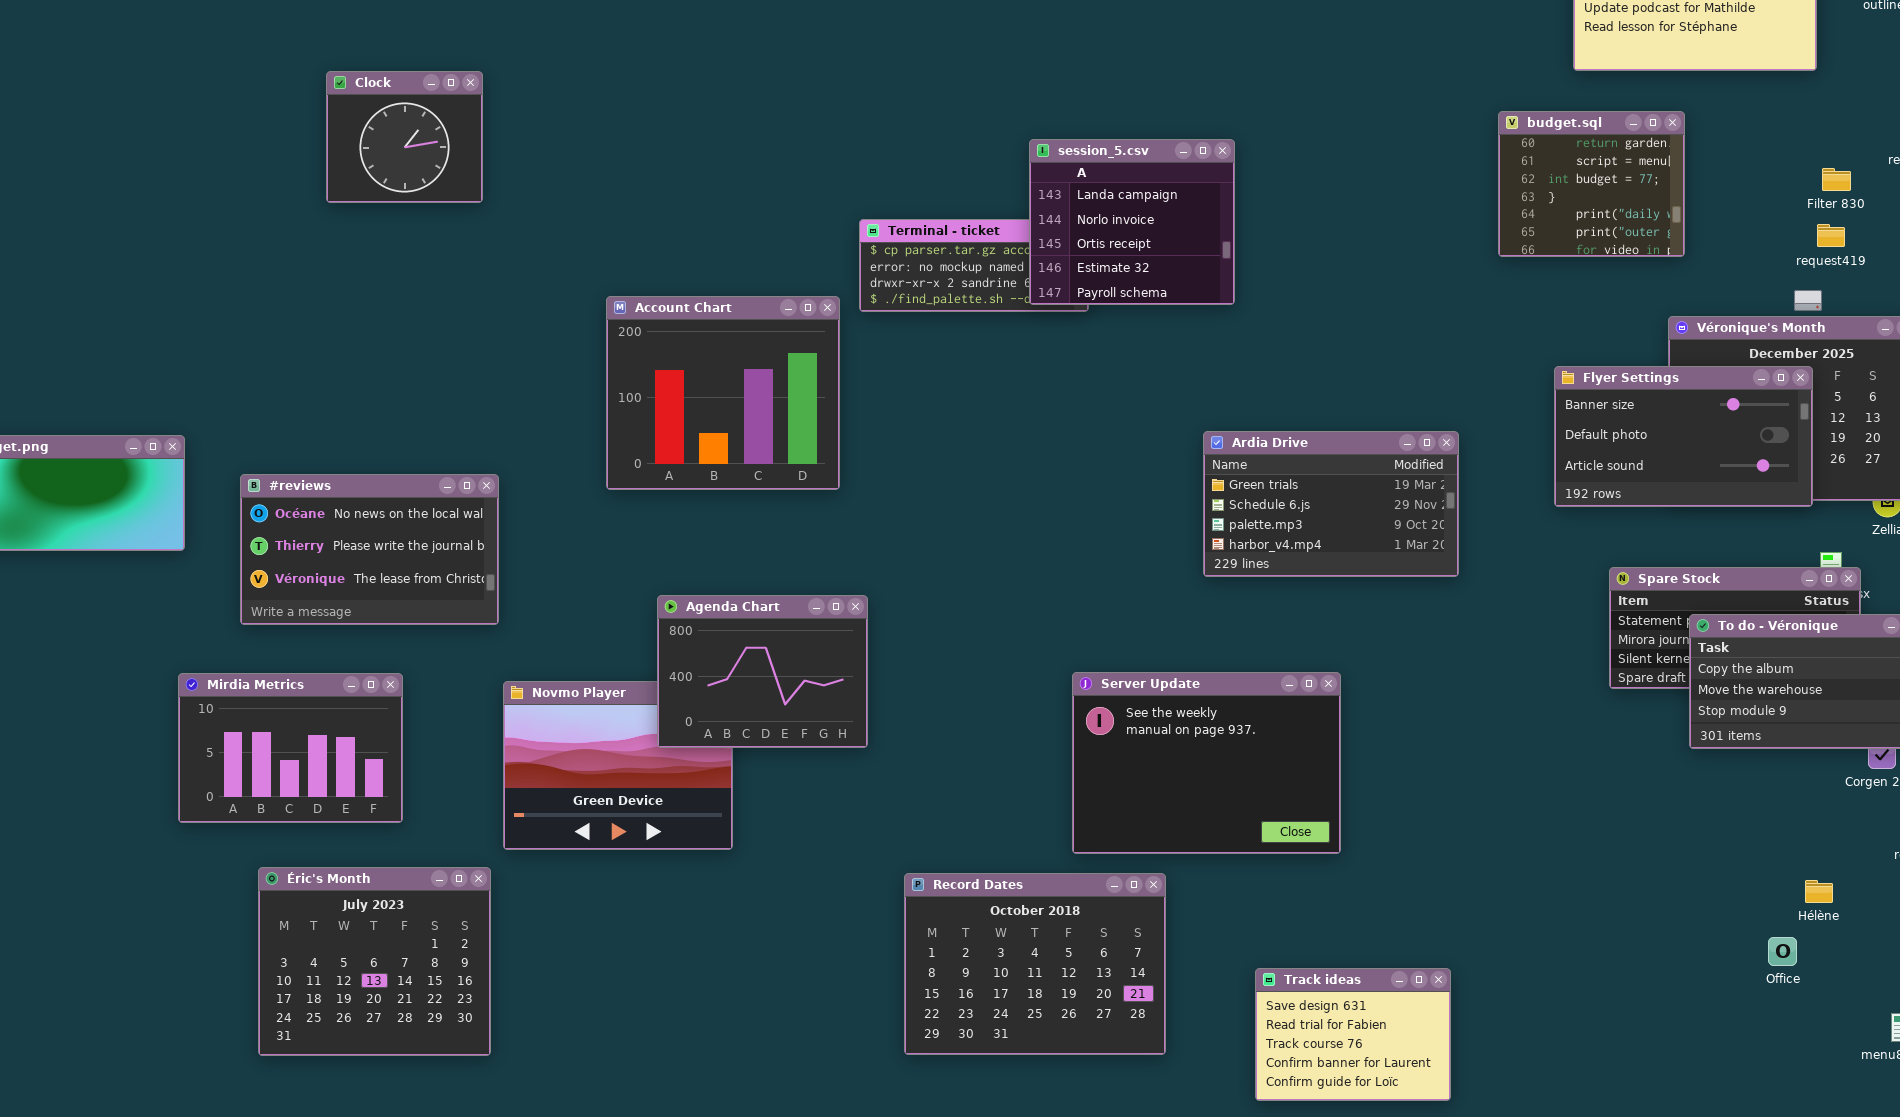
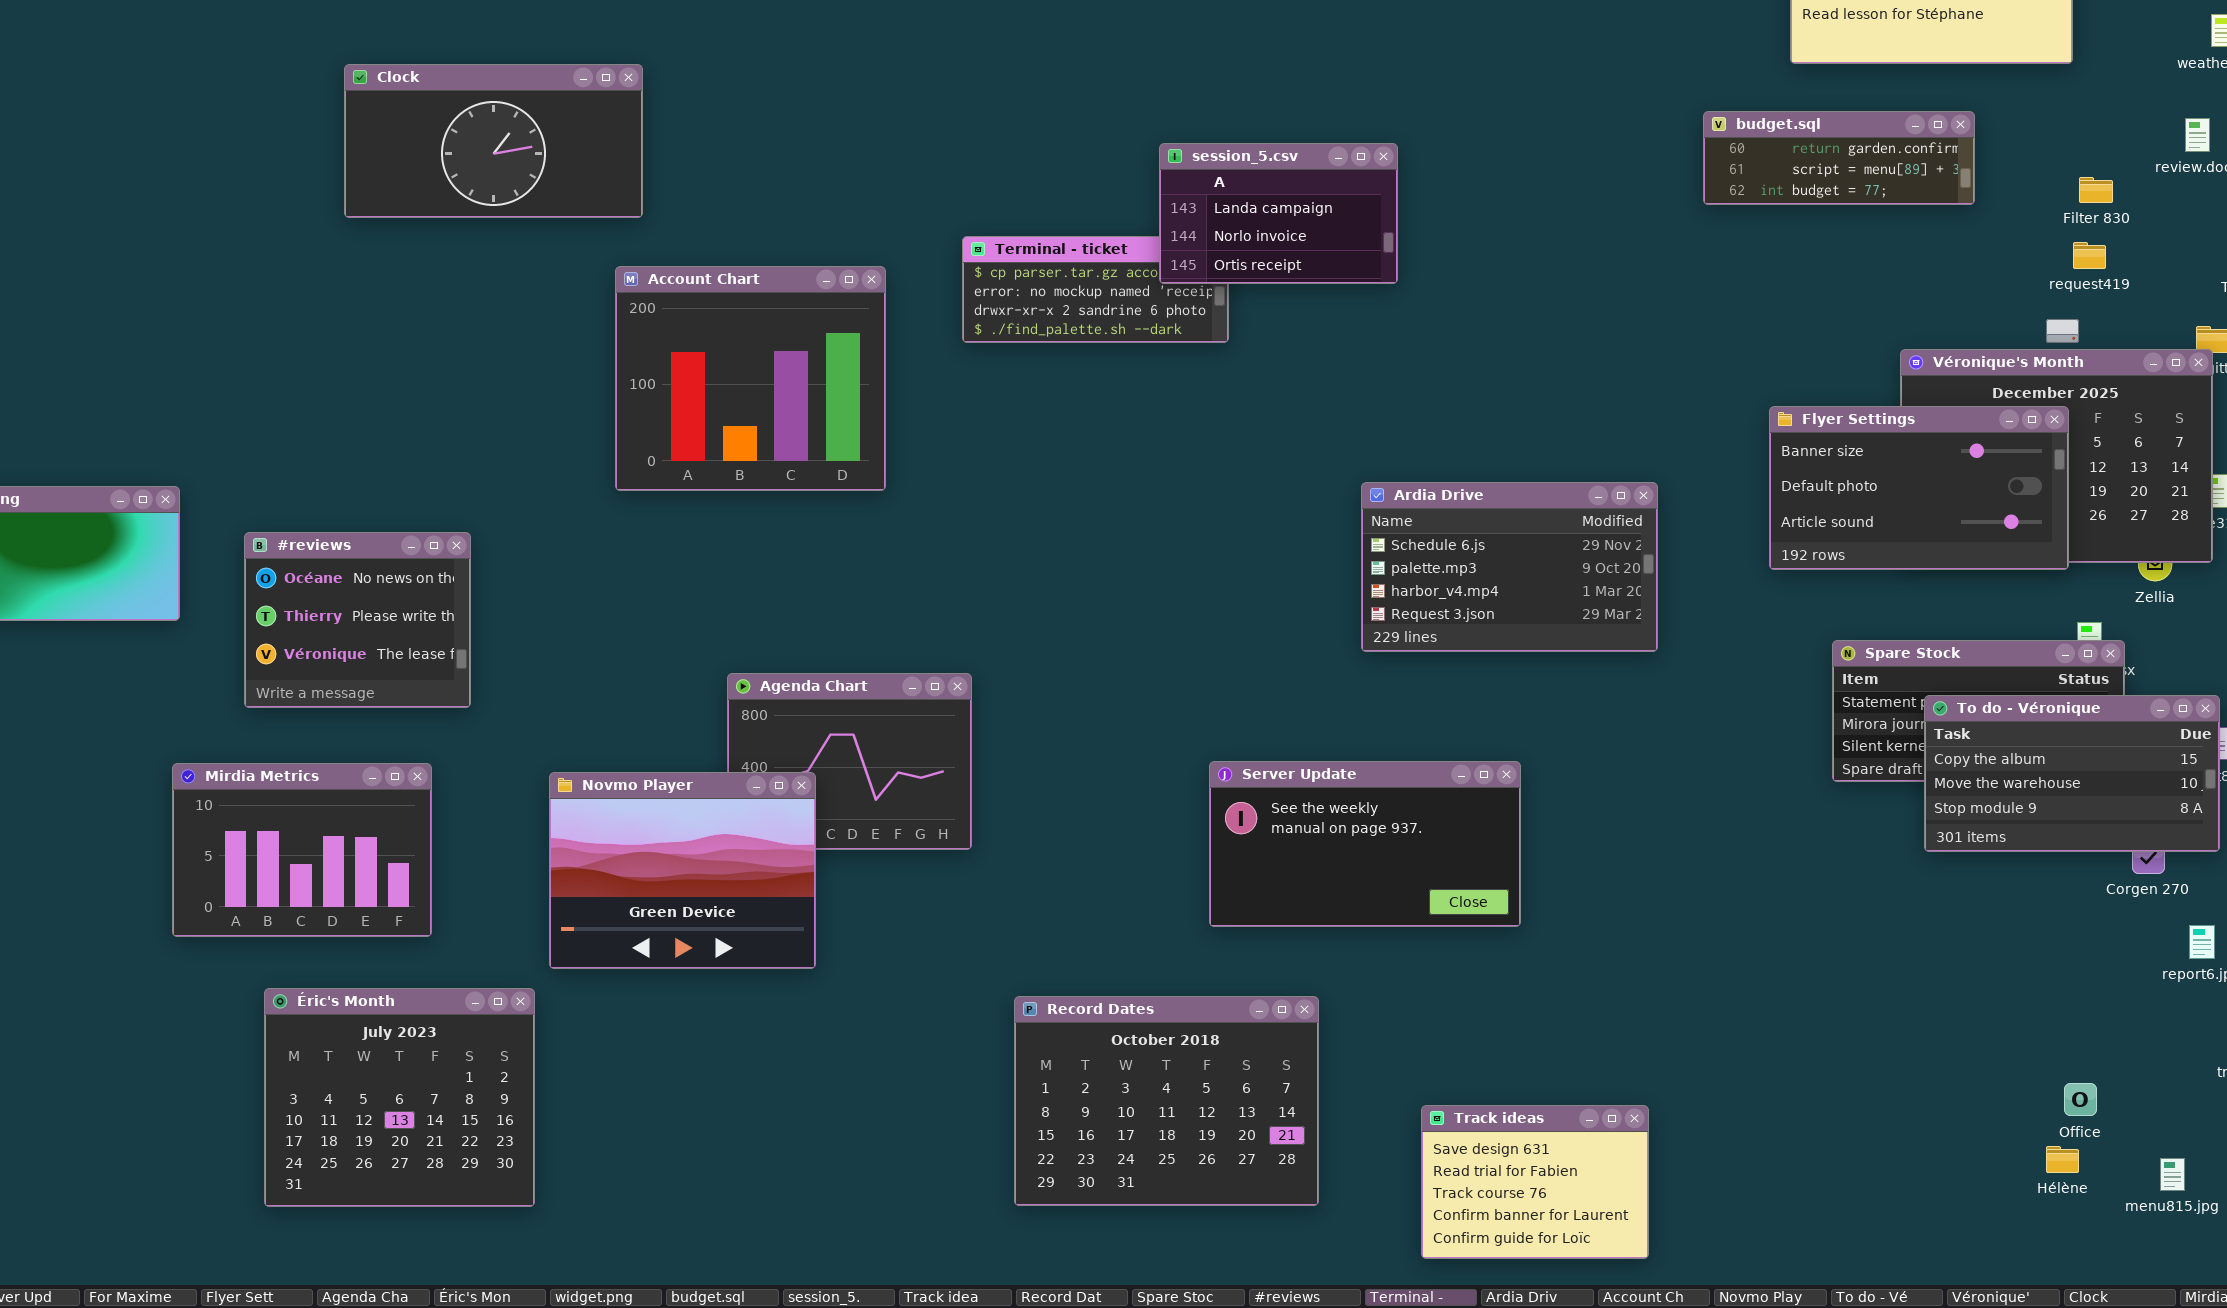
Clock: [326,71,483,203] -> [344,64,643,218], resized
budget.sql: [1498,111,1685,257] -> [1703,111,1975,205], resized
session_5.csv: [1029,139,1235,305] -> [1159,143,1398,284], resized
Account Chart: [606,296,840,490] -> [615,266,886,491], moved
Ardia Drive: [1203,431,1459,577] -> [1361,482,1658,652], scrolled down 1 row
#reviews: [240,474,499,625] -> [244,532,471,708], resized
Server Update: [1072,672,1341,854] -> [1209,761,1521,927], resized
Novmo Player: [503,681,733,850] -> [549,772,816,969], raised
Hélène: [1805,880,1833,903] -> [2046,1146,2079,1173], moved
Office: [1768,937,1797,966] -> [2064,1083,2097,1116], moved

